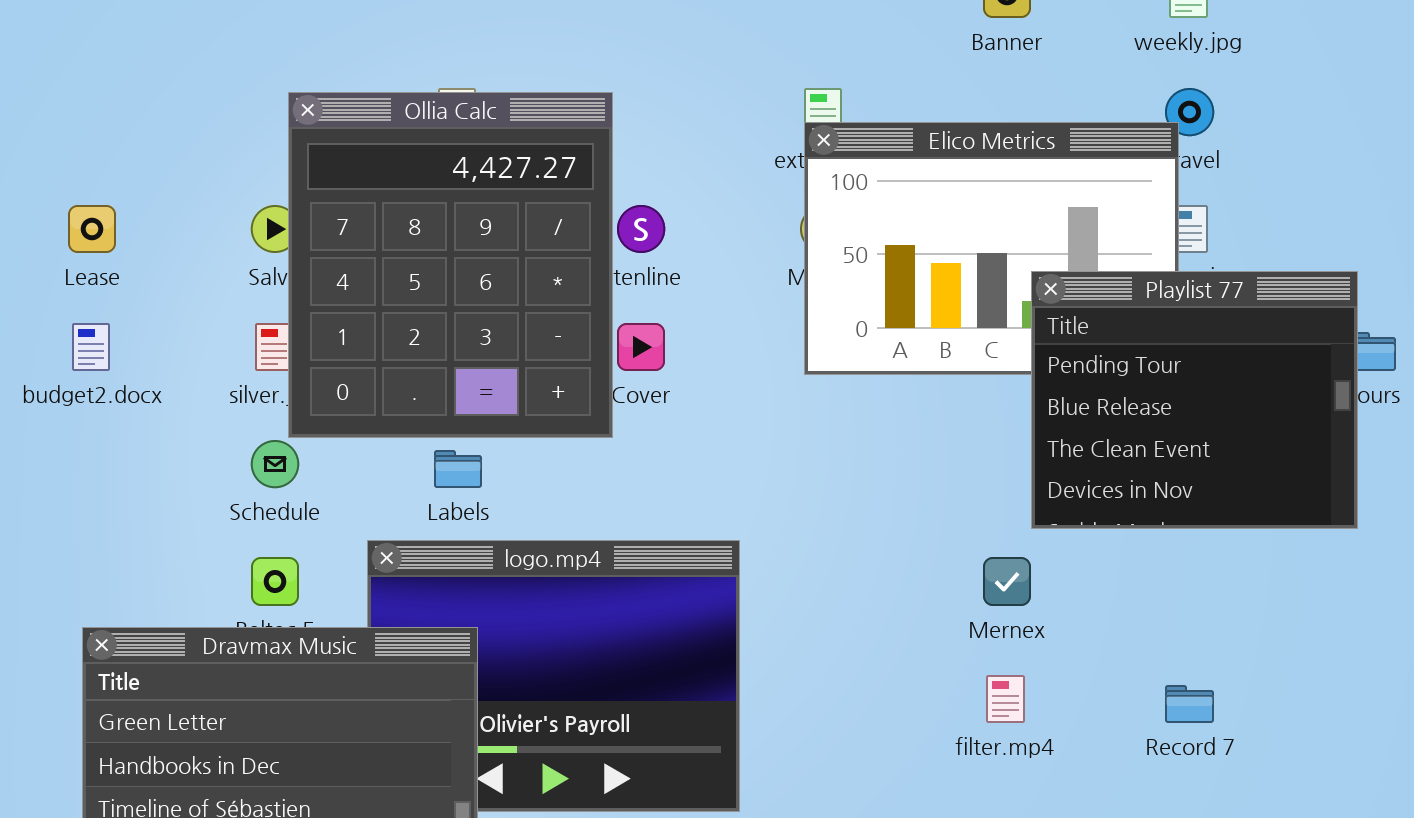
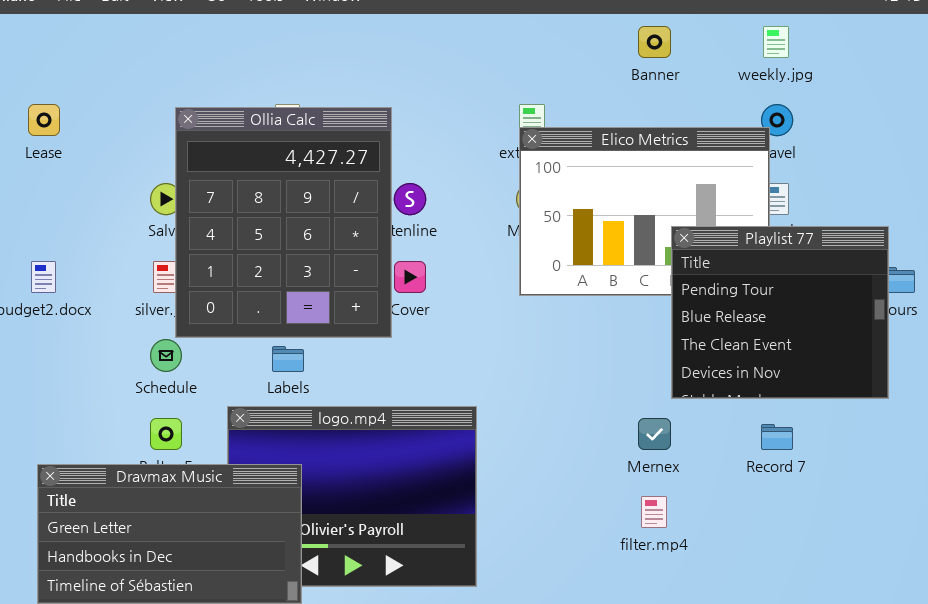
Lease: [68,205,116,253] -> [28,104,60,136], moved
Record 7: [1165,685,1214,723] -> [761,424,793,450], moved

